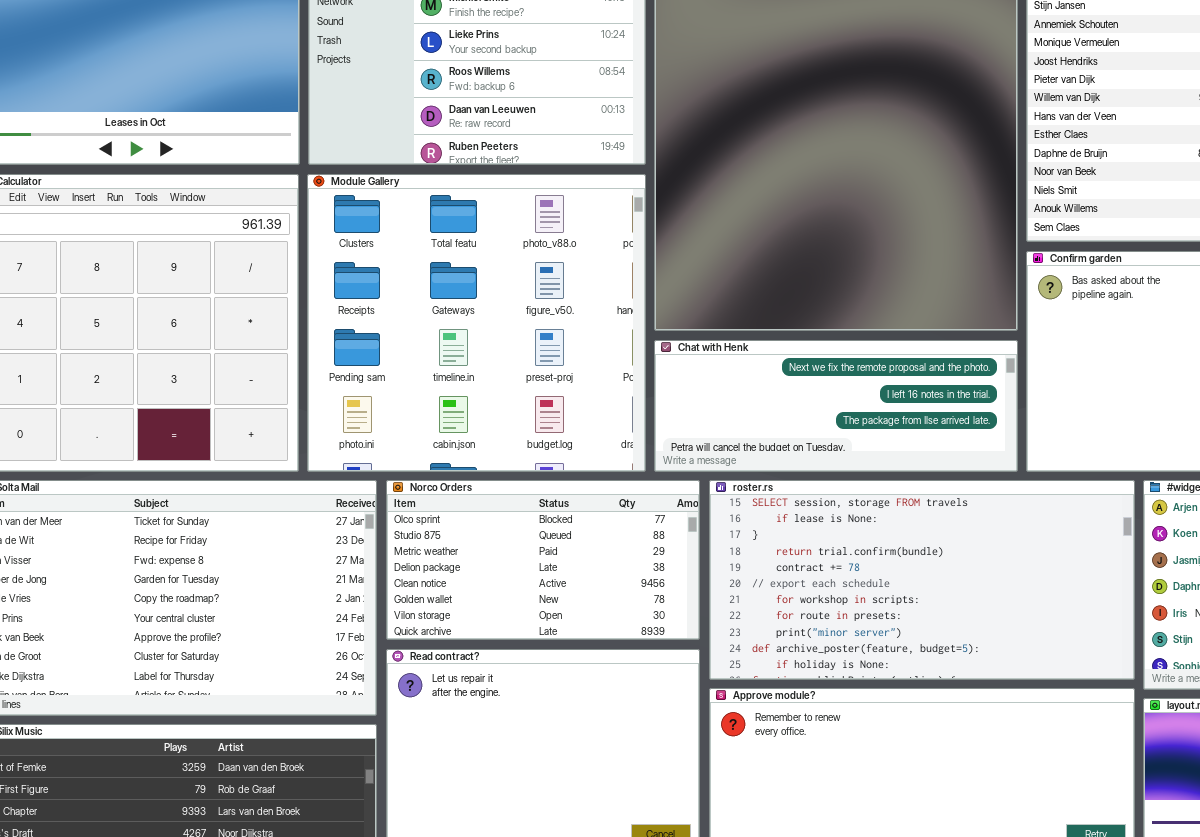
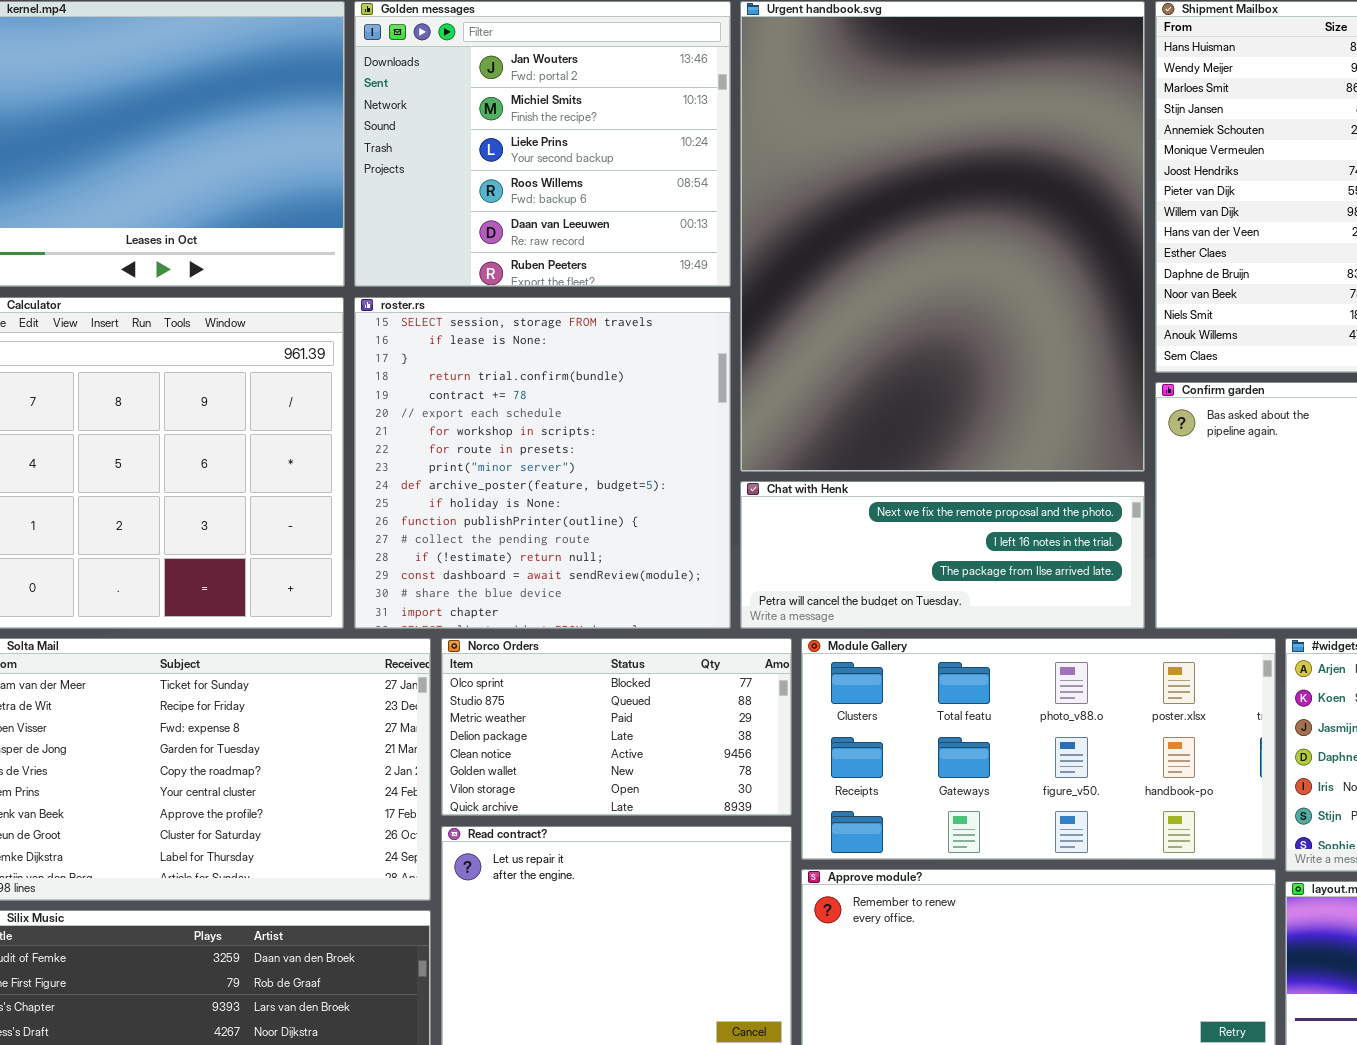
Module Gallery: [307,174,646,472] -> [801,638,1276,860], moved, resized
roster.rs: [709,480,1135,680] -> [354,297,731,629], moved, resized

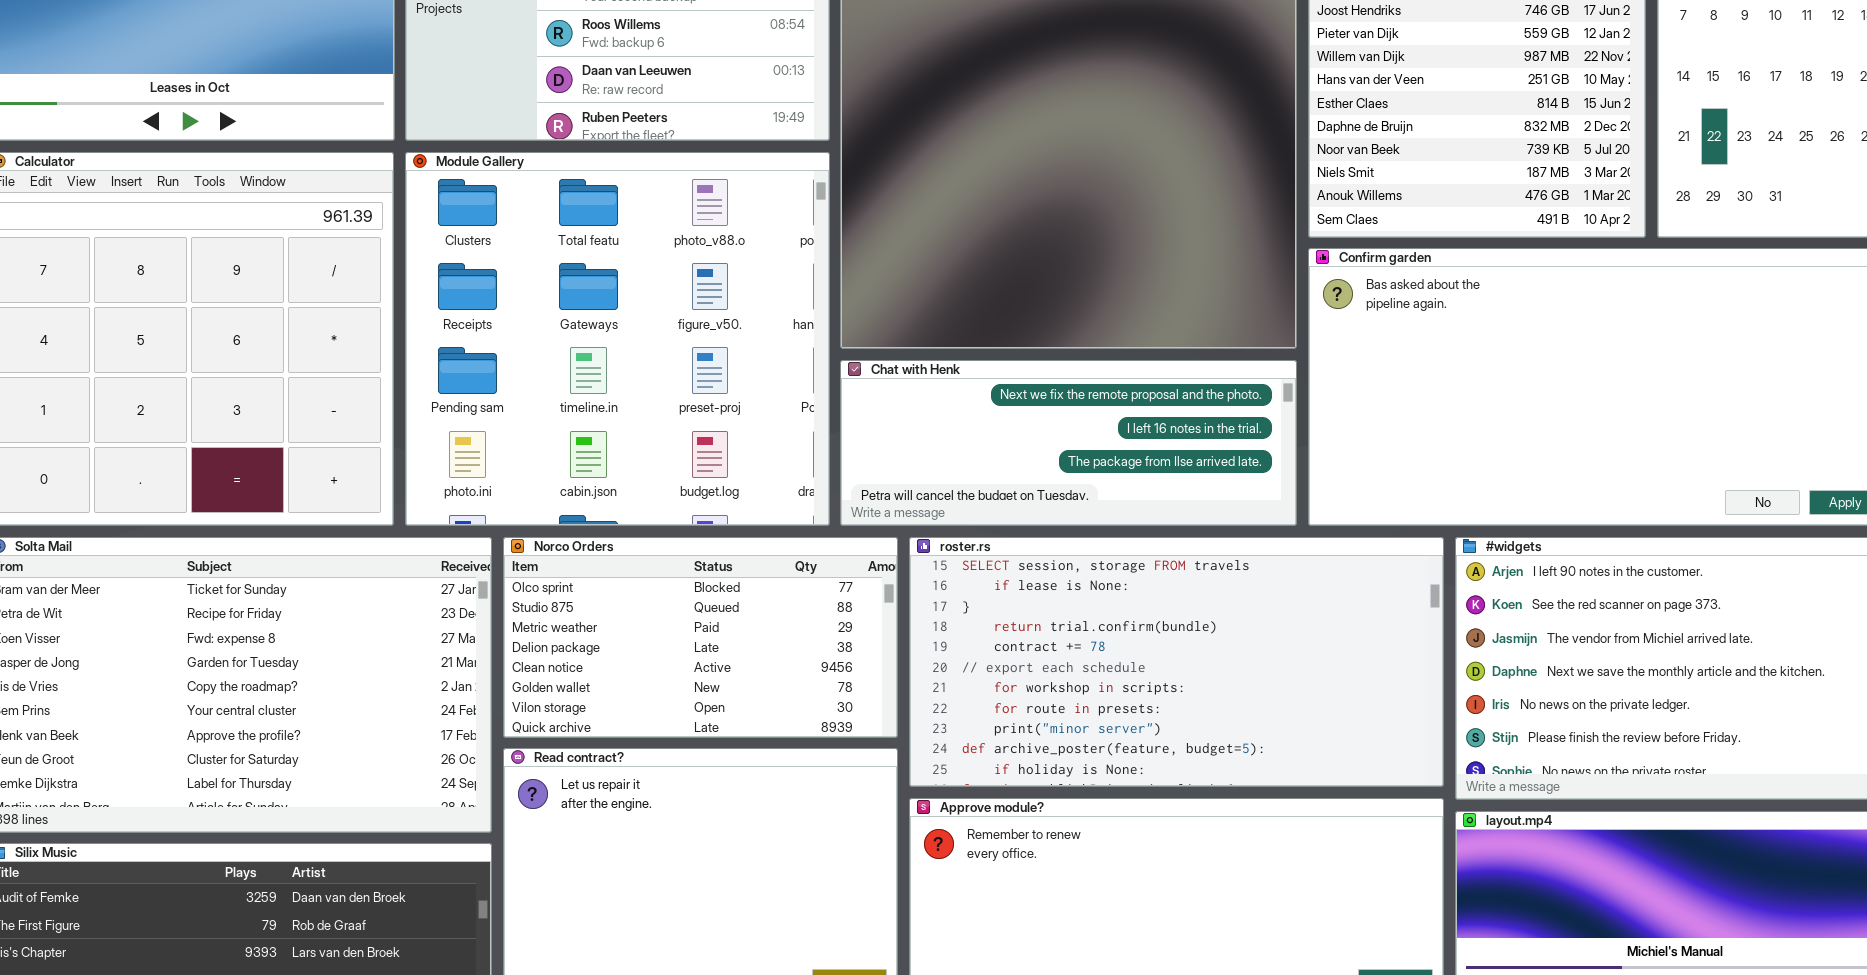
roster.rs: [354,297,731,629] -> [909,537,1444,787], moved, resized
Module Gallery: [801,638,1276,860] -> [405,152,830,526], moved, resized

